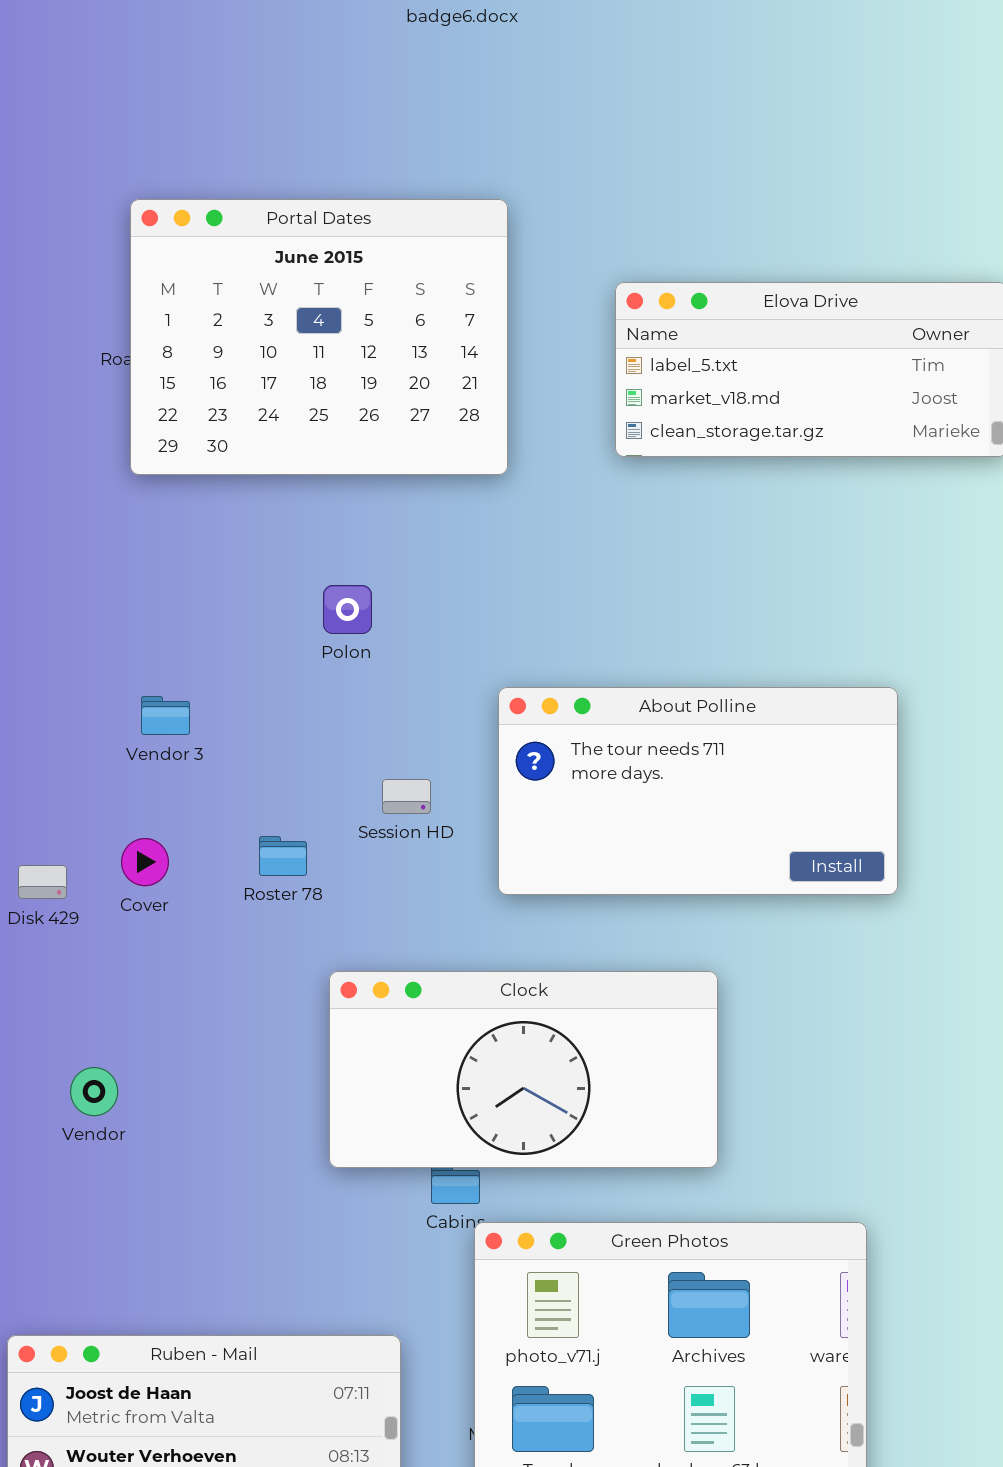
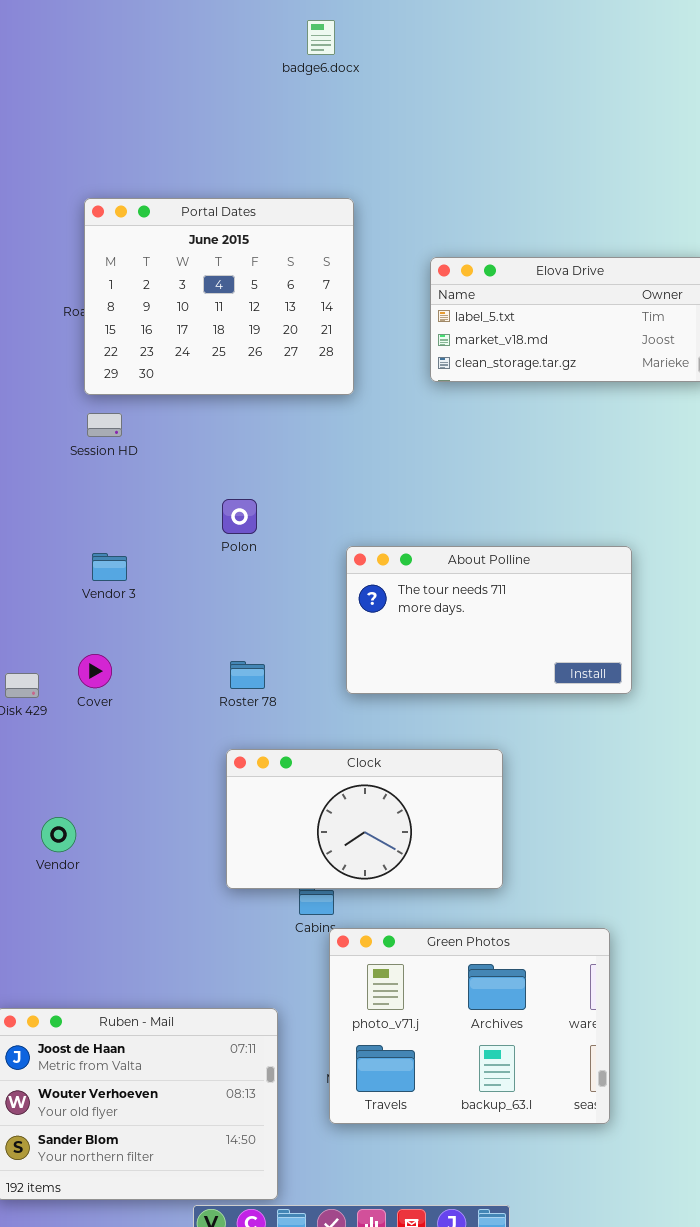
Polon: [323,585,372,634] -> [222,499,257,534], moved
Session HD: [382,779,431,814] -> [87,413,122,437], moved
Roster 78: [259,836,307,876] -> [230,661,265,689], moved

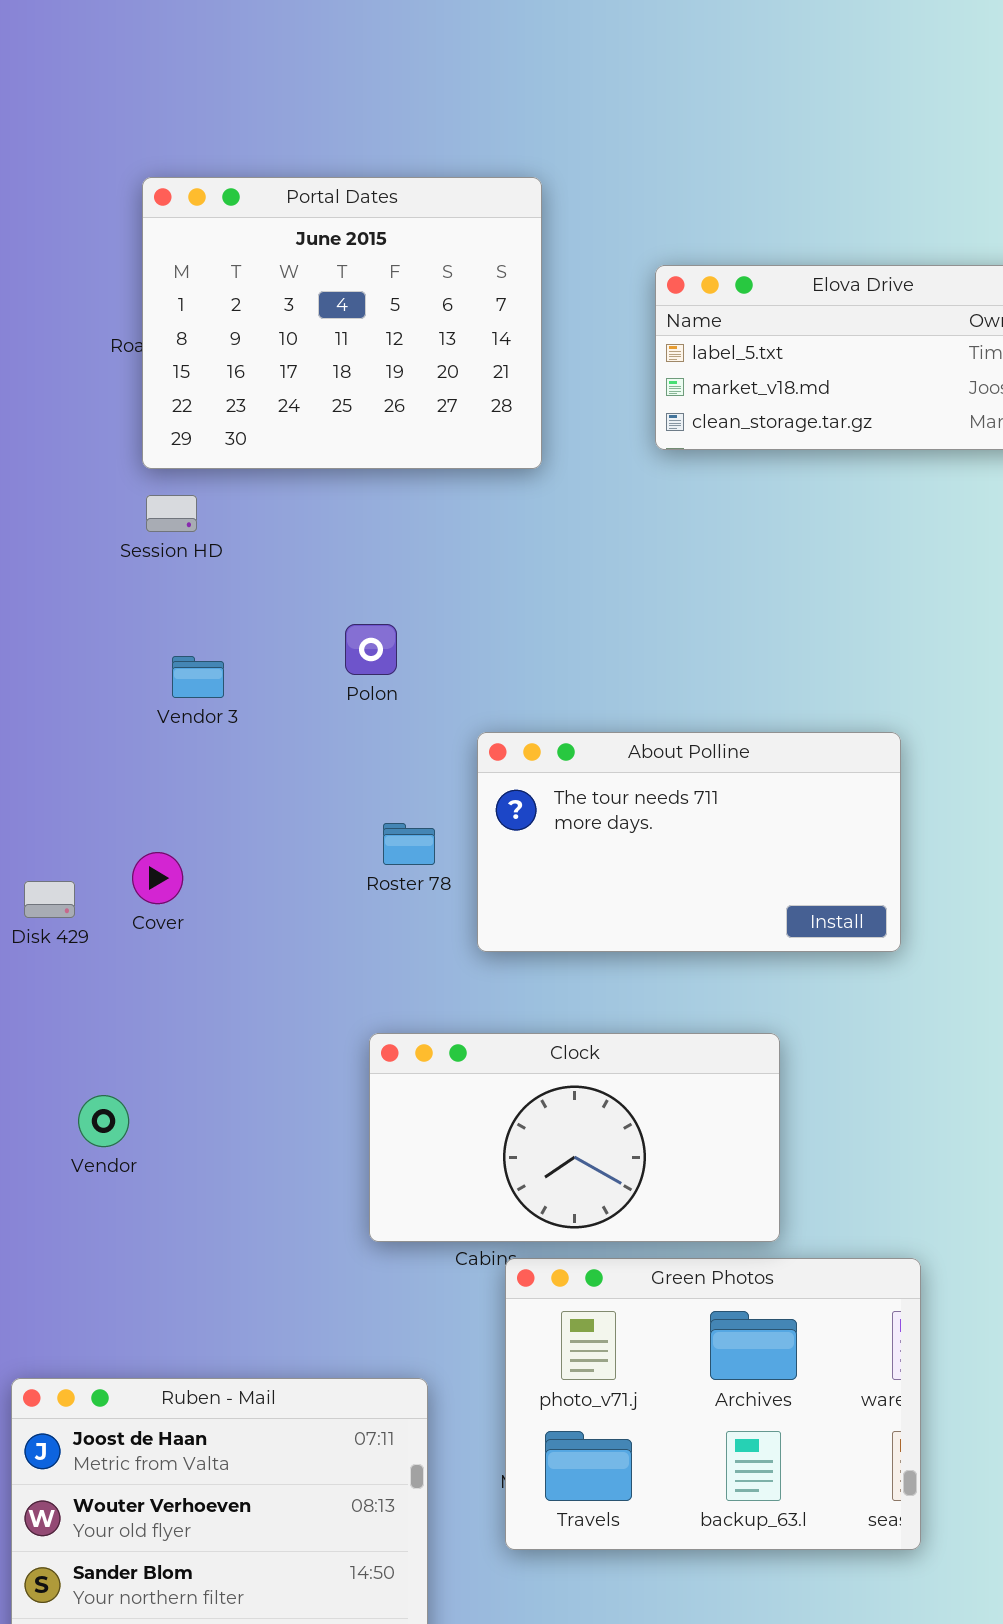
About Polline: [346,546,632,694] -> [477,732,901,952], moved
Vendor 3: [92,553,127,581] -> [172,656,224,698], moved
Roster 78: [230,661,265,689] -> [383,823,435,865], moved
Clock: [226,749,503,889] -> [369,1033,780,1242], moved

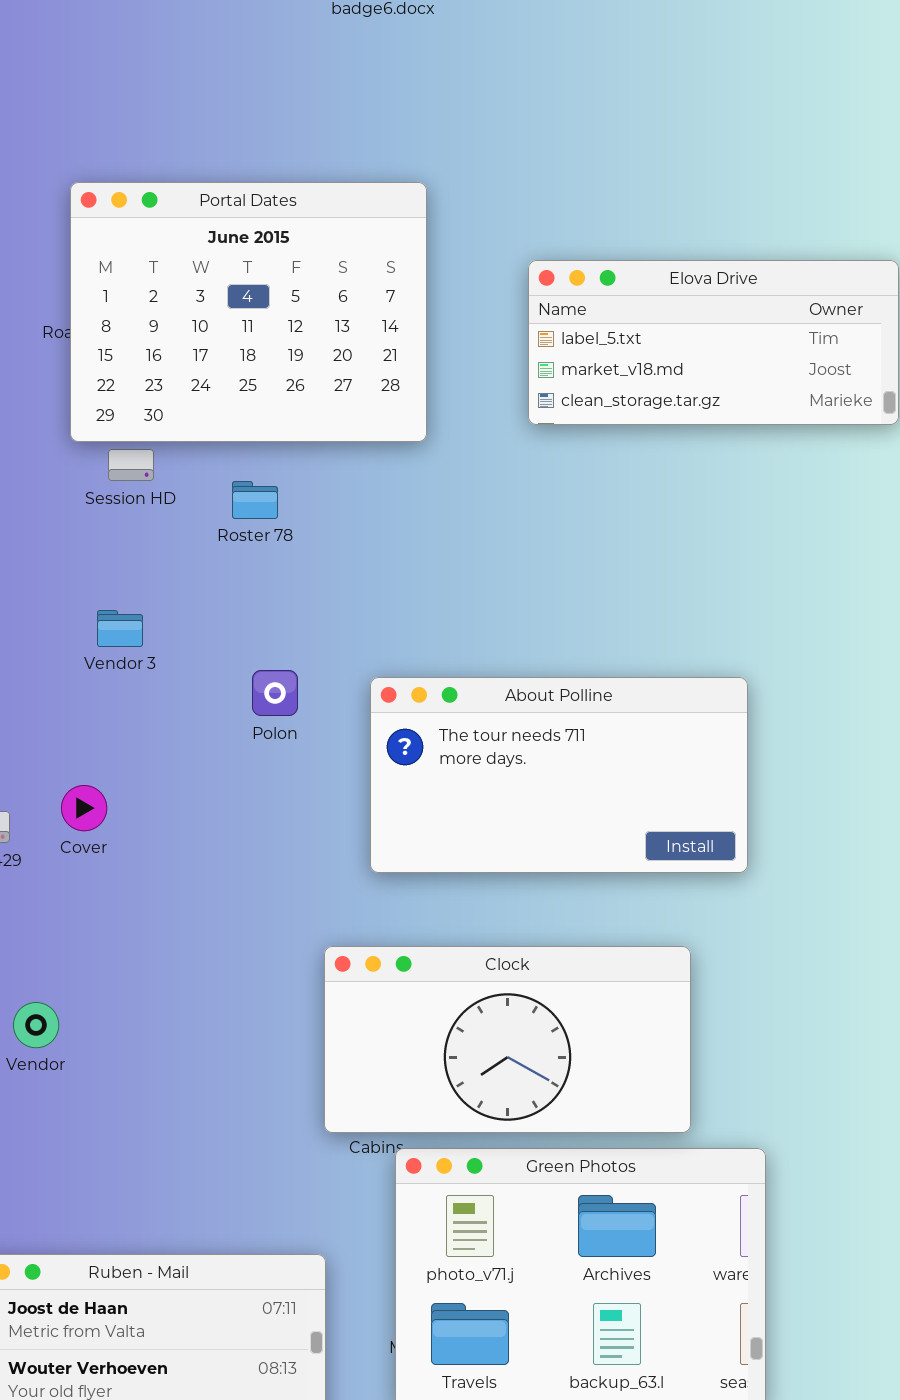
Session HD: [146,495,197,532] -> [108,449,154,481], moved
Polon: [345,624,397,675] -> [252,670,298,716], moved
Roster 78: [383,823,435,865] -> [232,481,278,519], moved
Clock: [369,1033,780,1242] -> [324,946,691,1133], moved

